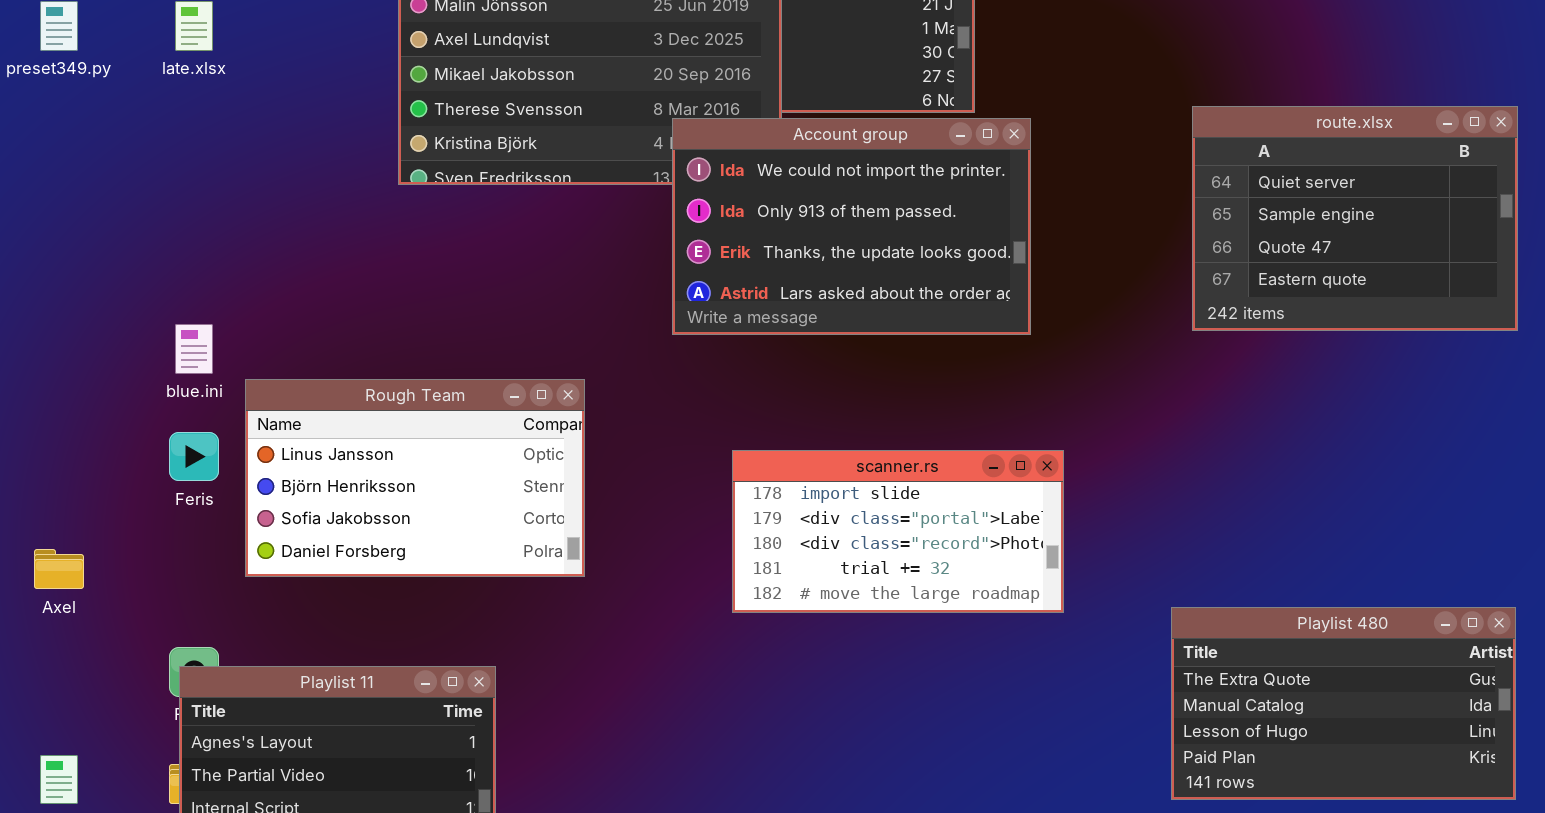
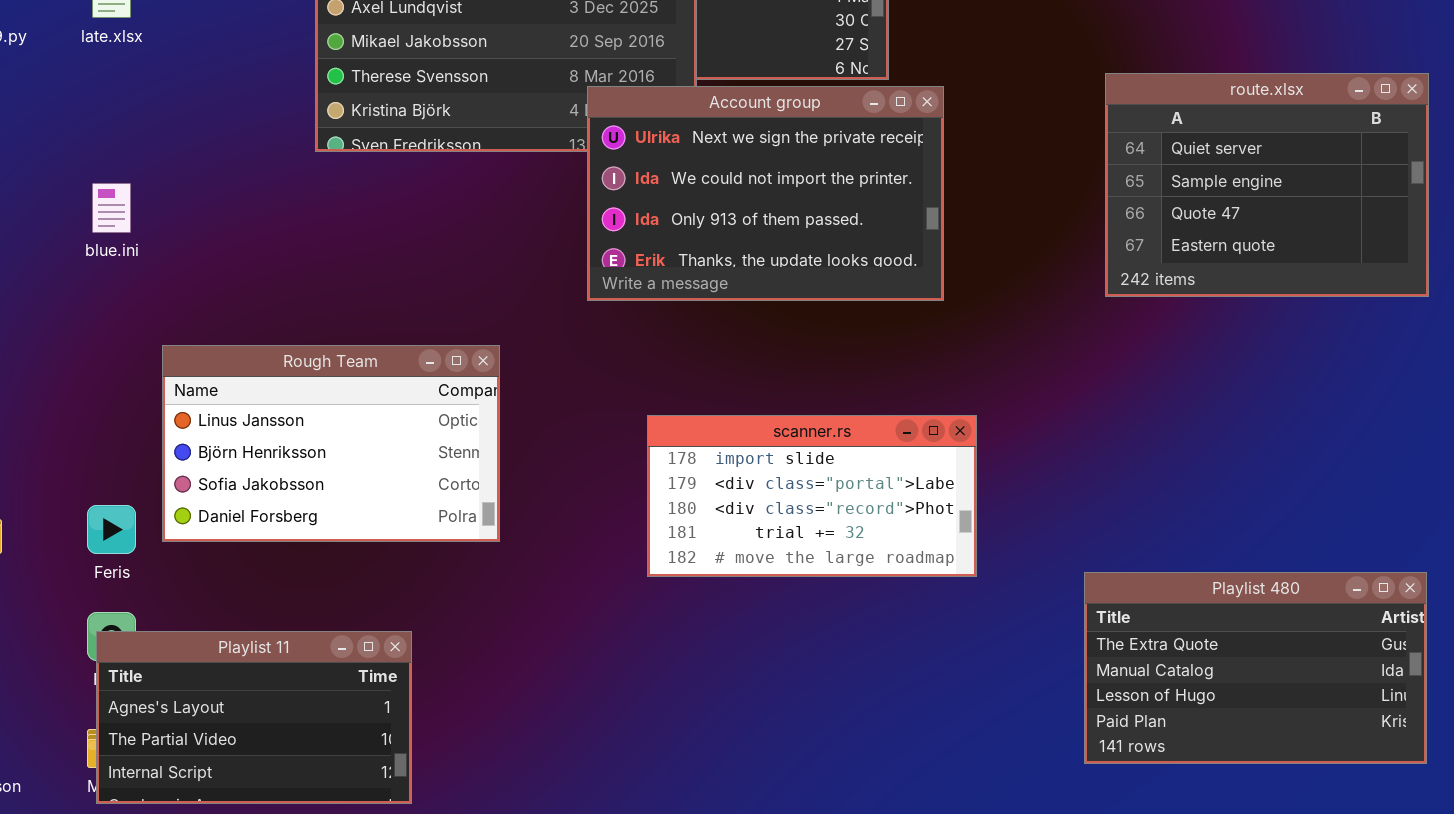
Account group: [672,118,1031,335] -> [587,86,944,301], scrolled up 1 row
blue.ini: [175,324,213,374] -> [92,183,131,233], moved
Feris: [169,432,219,481] -> [87,505,136,554], moved

